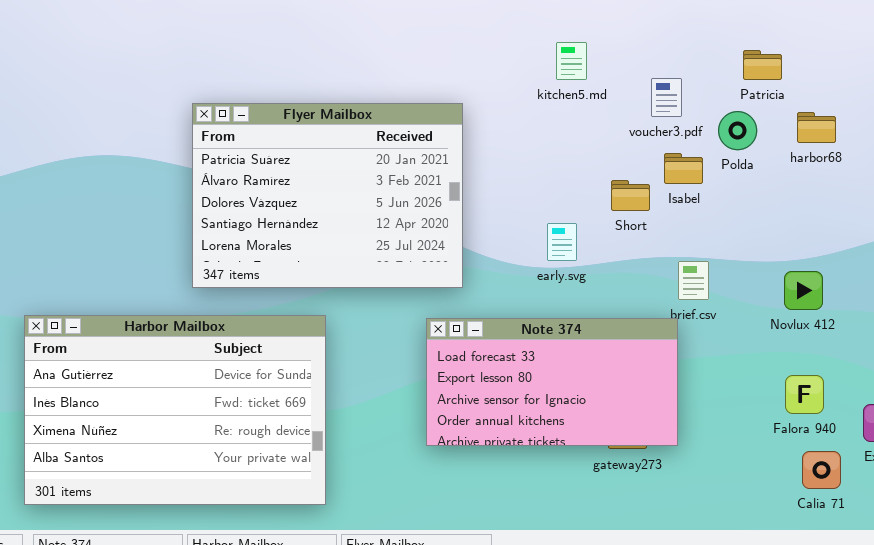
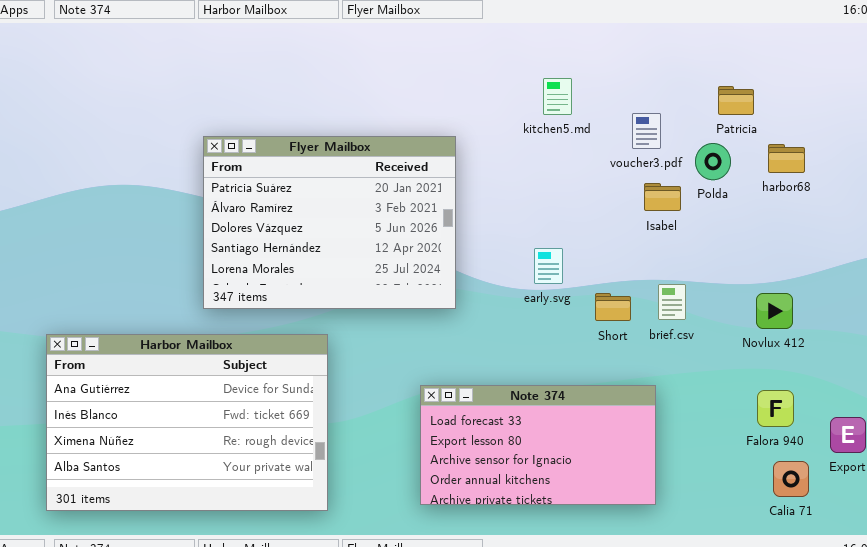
Short: [611,180,650,211] -> [595,293,631,321], moved
Note 374: [426,318,678,446] -> [420,385,656,505], moved

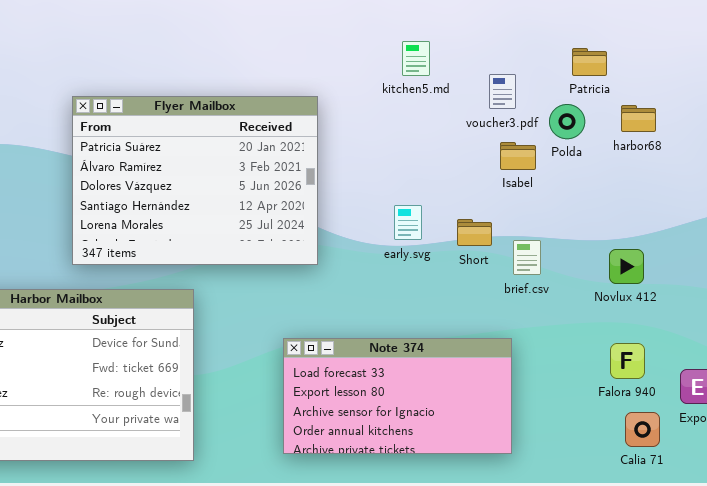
Short: [595,293,631,321] -> [457,219,492,246], moved

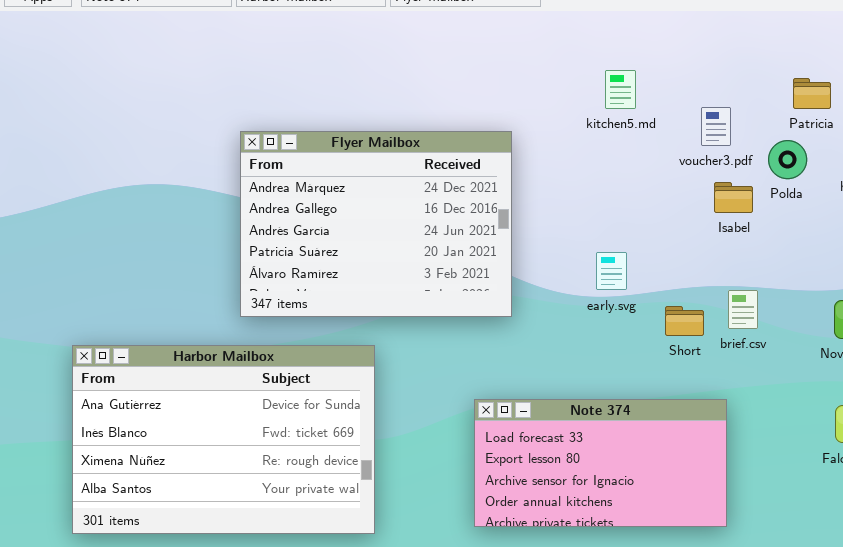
Flyer Mailbox: [72,96,318,265] -> [240,131,512,317], scrolled up 3 rows
Short: [457,219,492,246] -> [665,306,704,336], moved

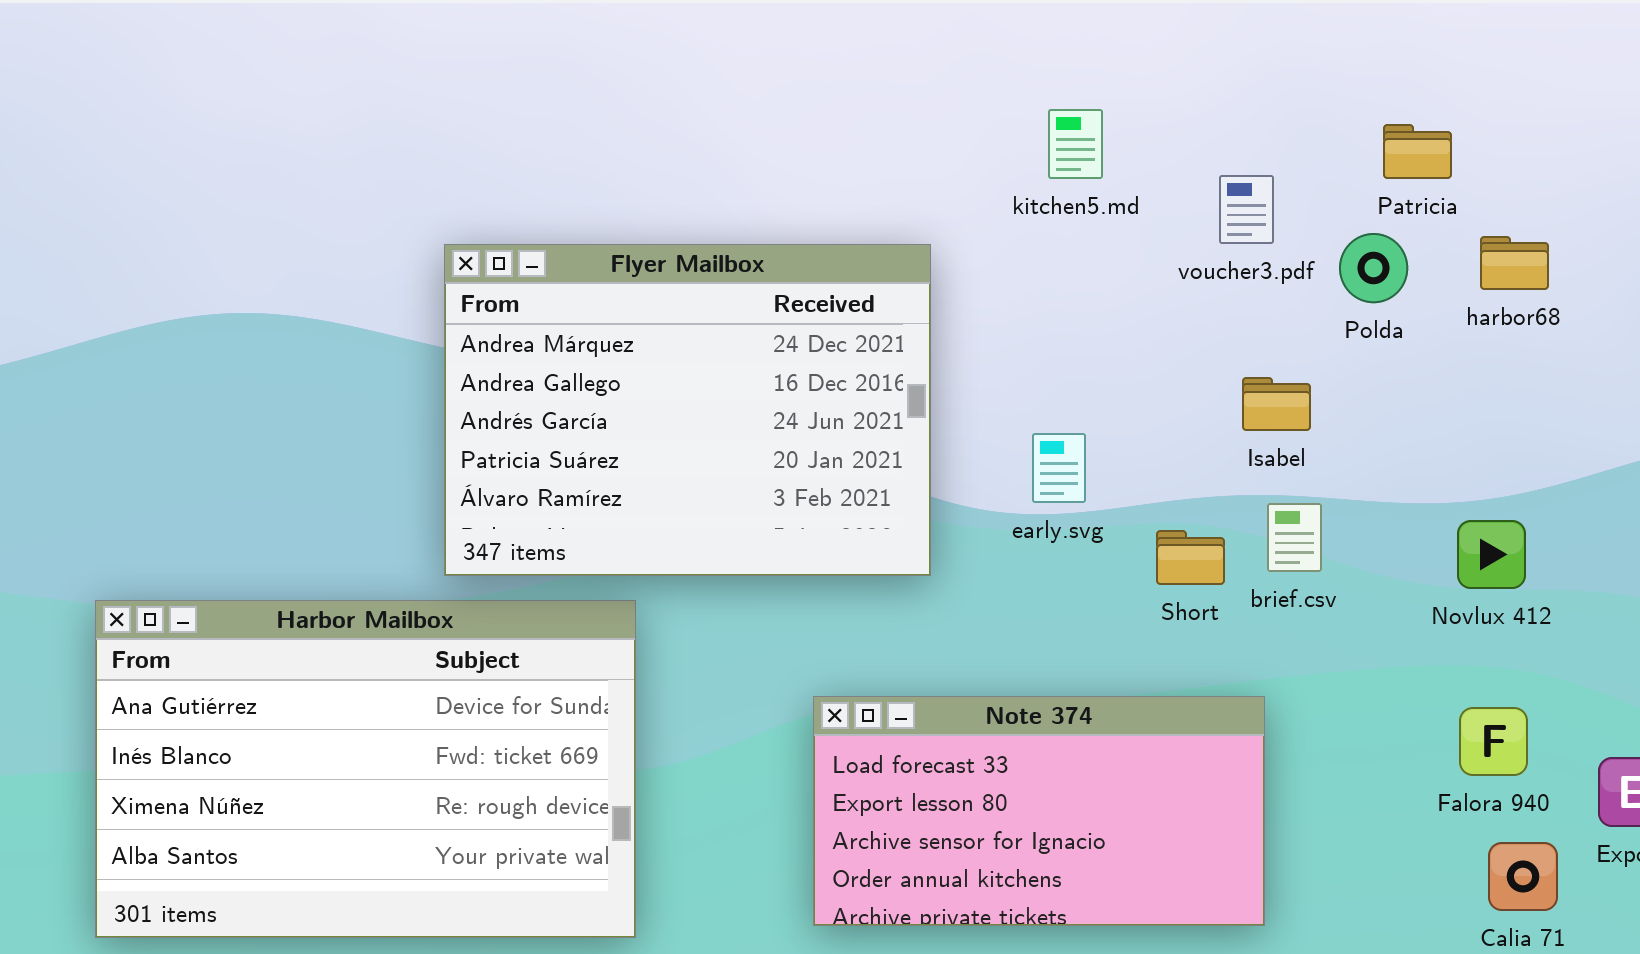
Flyer Mailbox: [240,131,512,317] -> [444,244,931,576], moved
Isabel: [714,182,753,213] -> [1242,377,1311,431], moved

